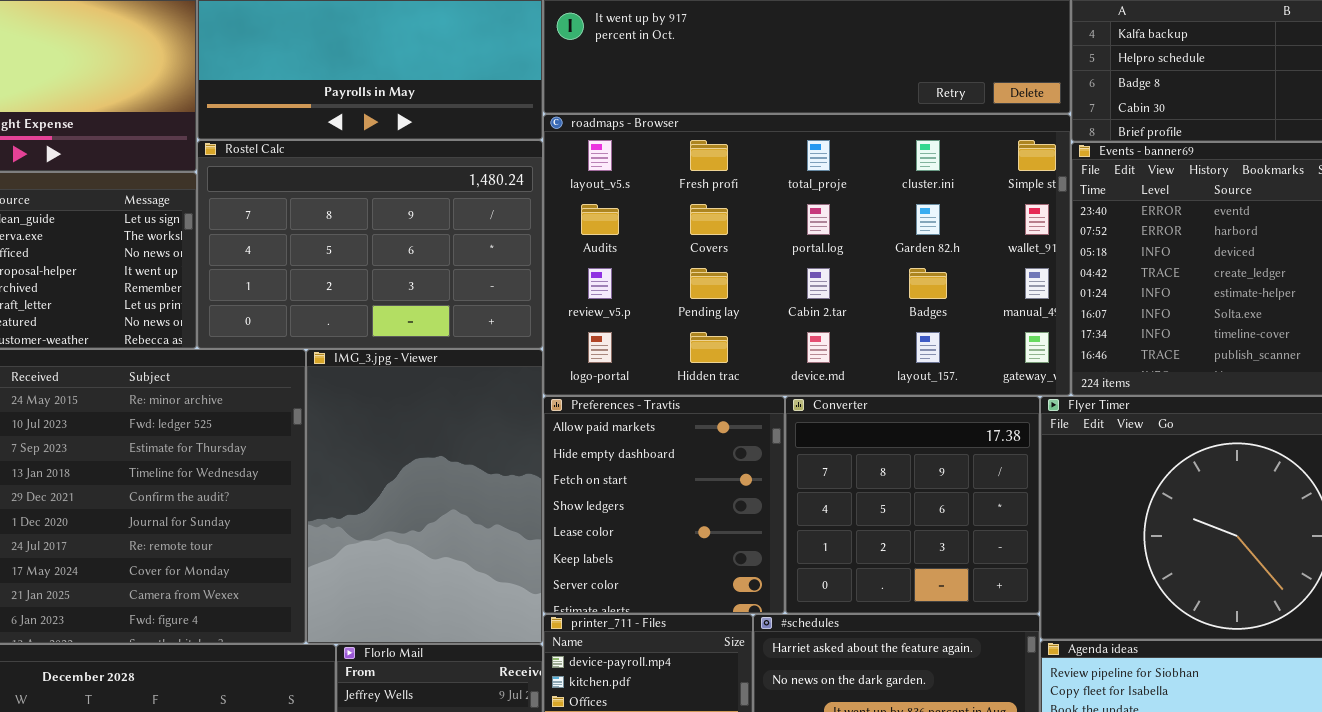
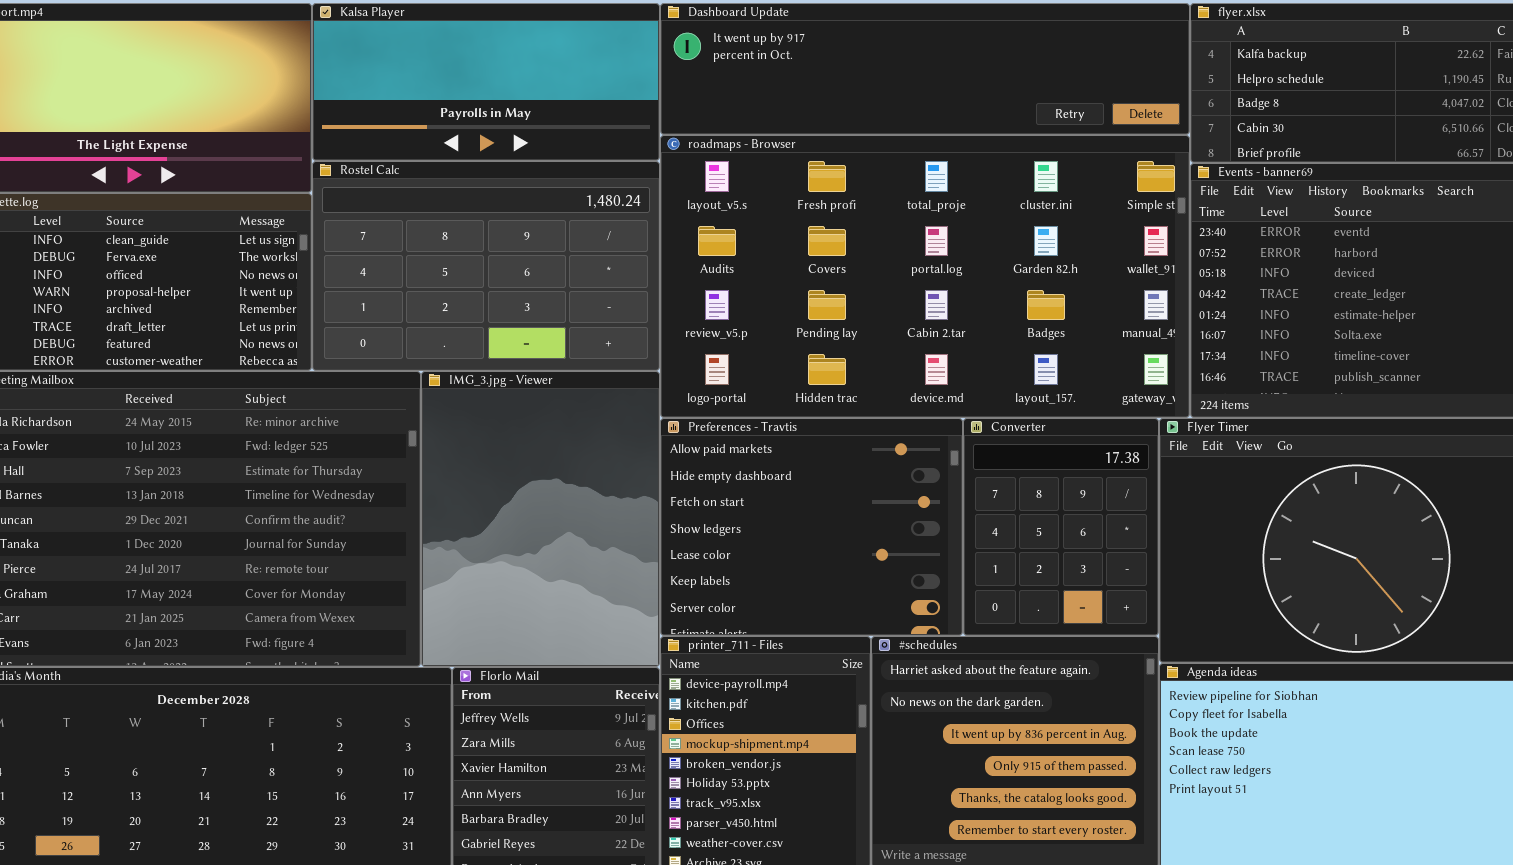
Preferences - Travtis: [543,396,785,614] -> [660,418,963,636], resized
Converter: [785,396,1040,614] -> [963,418,1159,636], resized

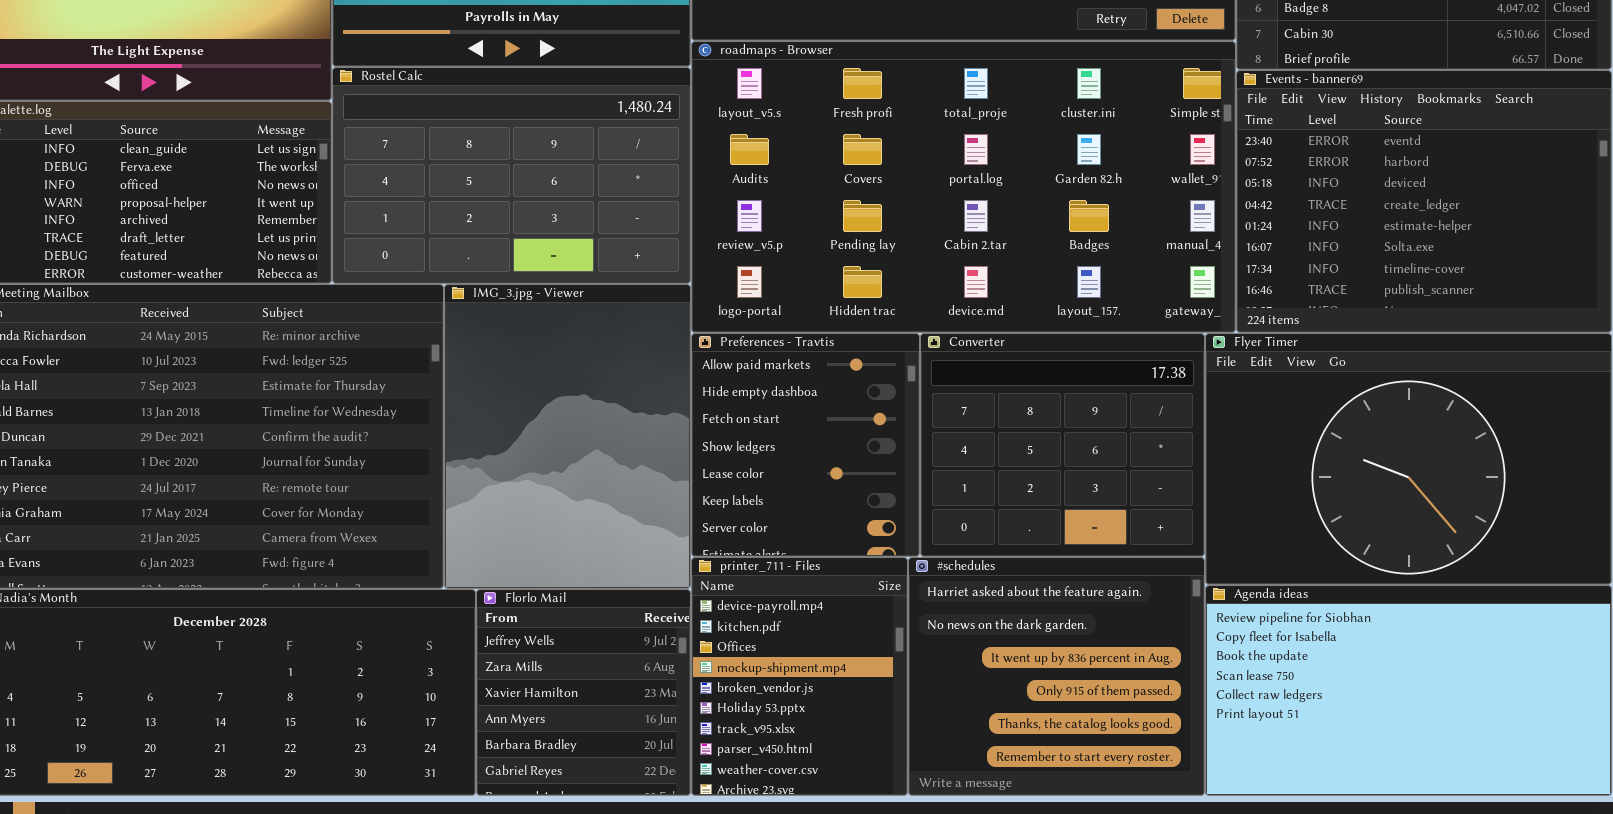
Preferences - Travtis: [660,418,963,636] -> [691,333,920,557], resized
Converter: [963,418,1159,636] -> [920,333,1205,557], resized

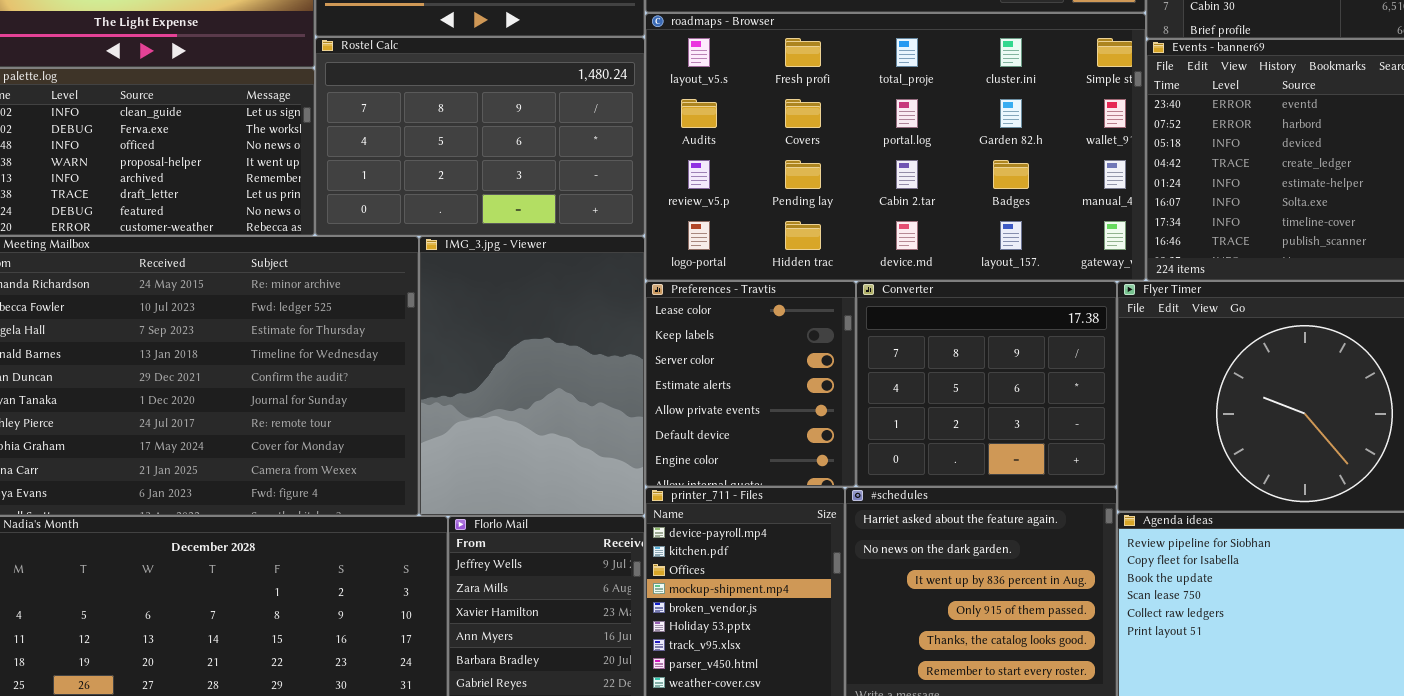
Preferences - Travtis: [691,333,920,557] -> [645,281,856,487], scrolled down 4 rows

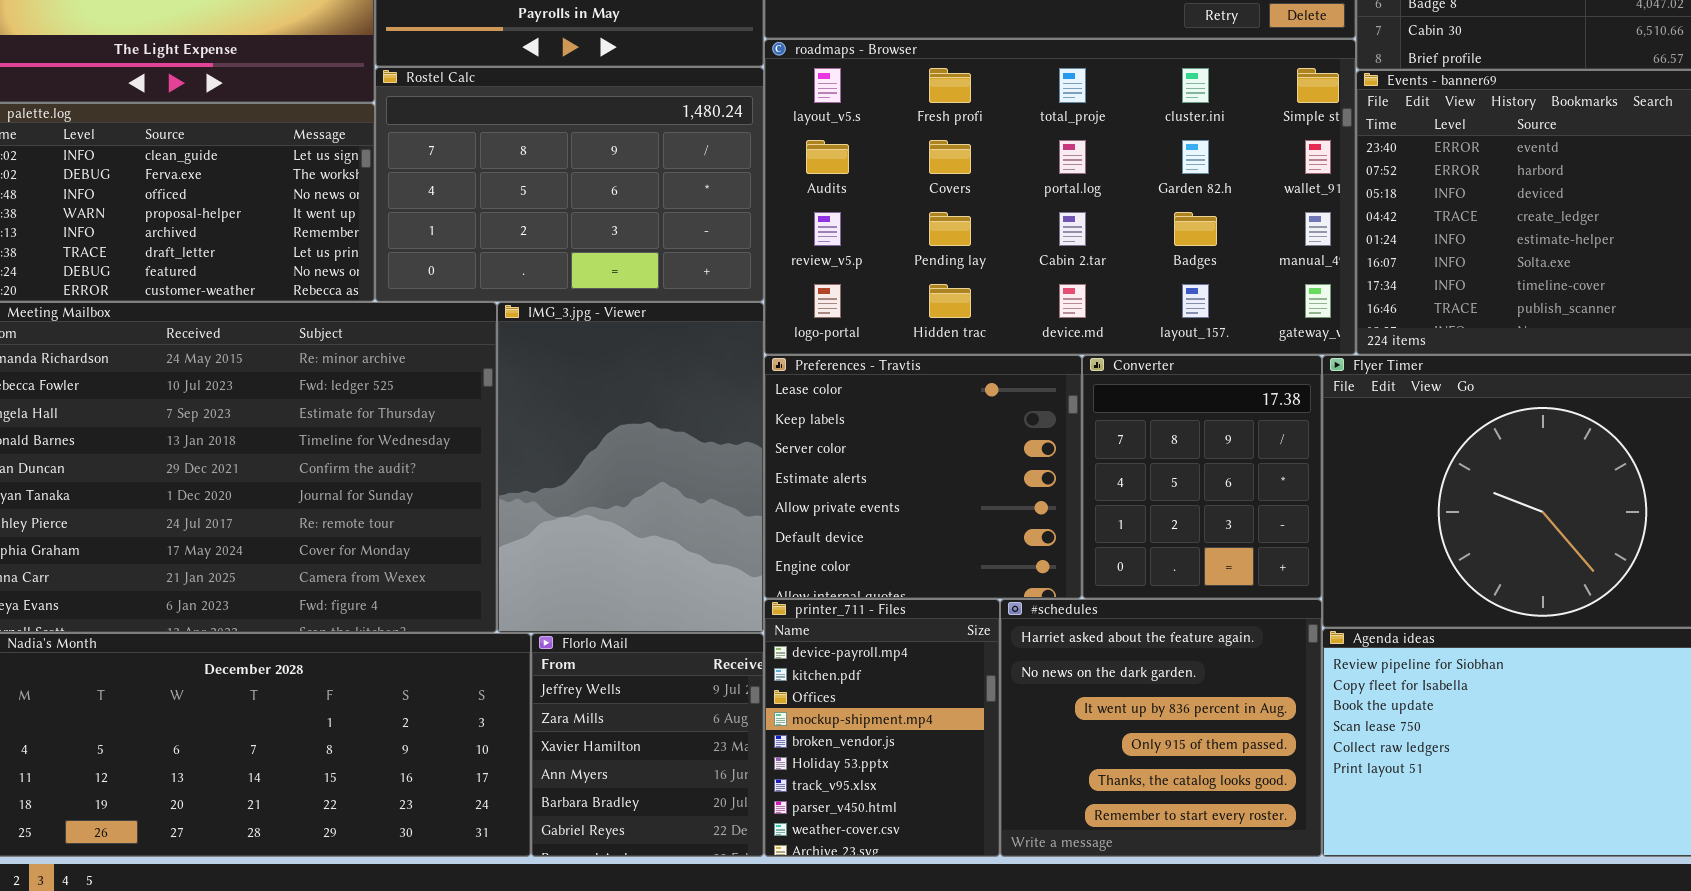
Preferences - Travtis: [645,281,856,487] -> [764,355,1082,599], resized
Converter: [856,281,1117,487] -> [1082,355,1322,599], resized

